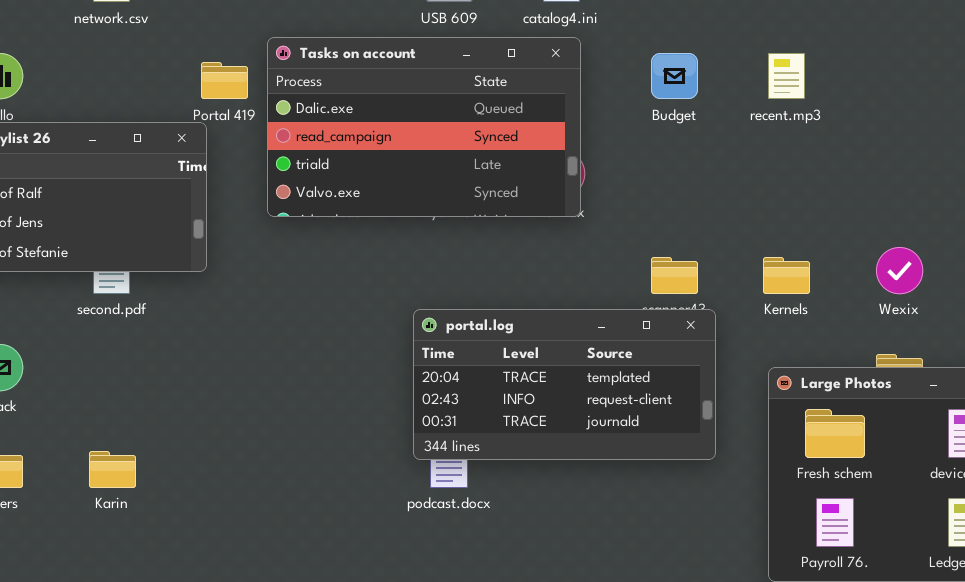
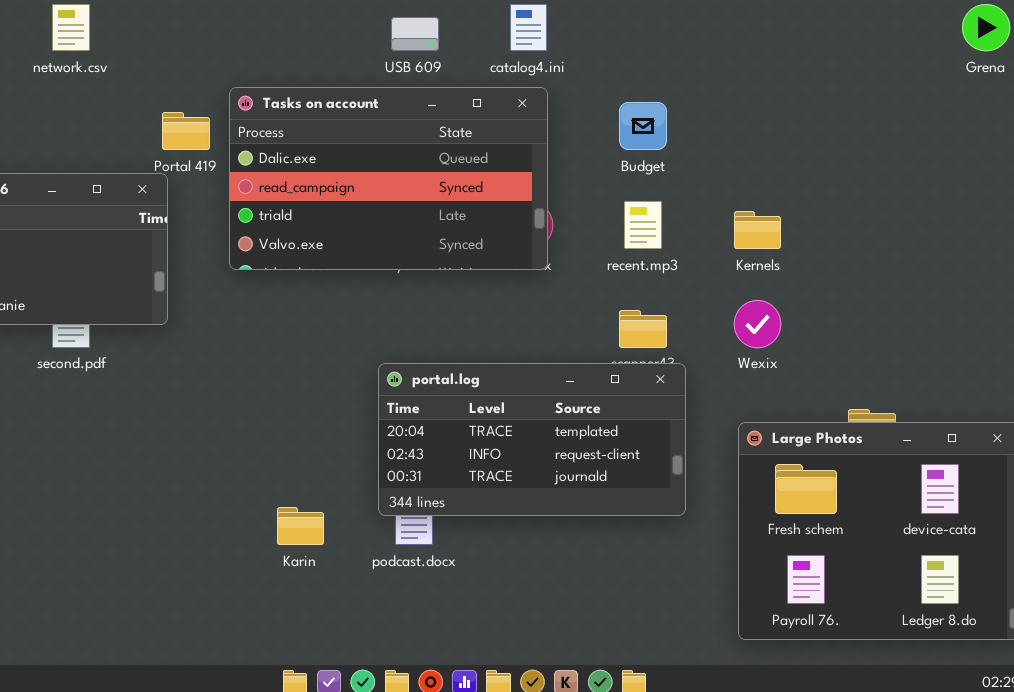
recent.mp3: [768,53,805,99] -> [624,201,662,249], moved
Wexix: [876,247,923,294] -> [734,300,781,348], moved
Kernels: [763,257,810,294] -> [734,211,781,249], moved
Karin: [89,451,136,488] -> [277,507,324,545], moved

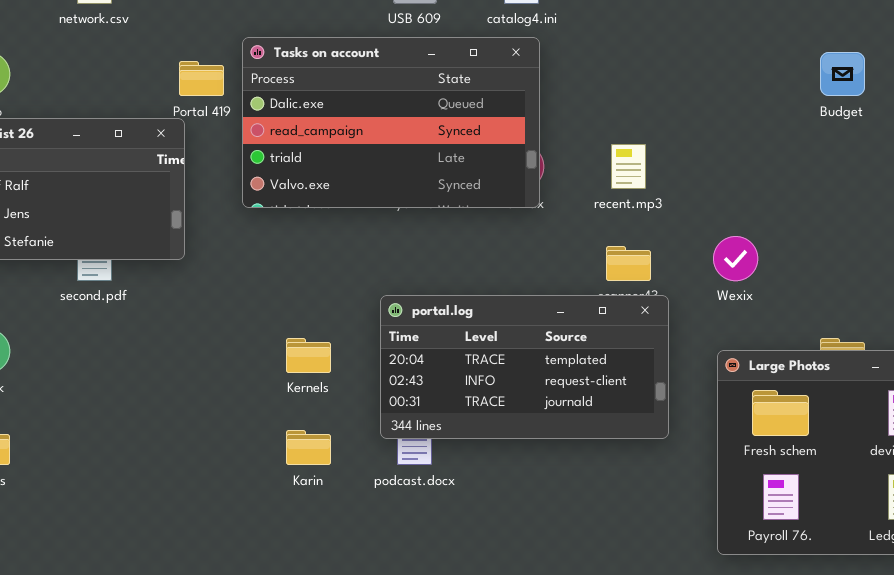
Budget: [619,102,667,150] -> [820,52,865,96], moved
Kernels: [734,211,781,249] -> [286,338,331,373], moved

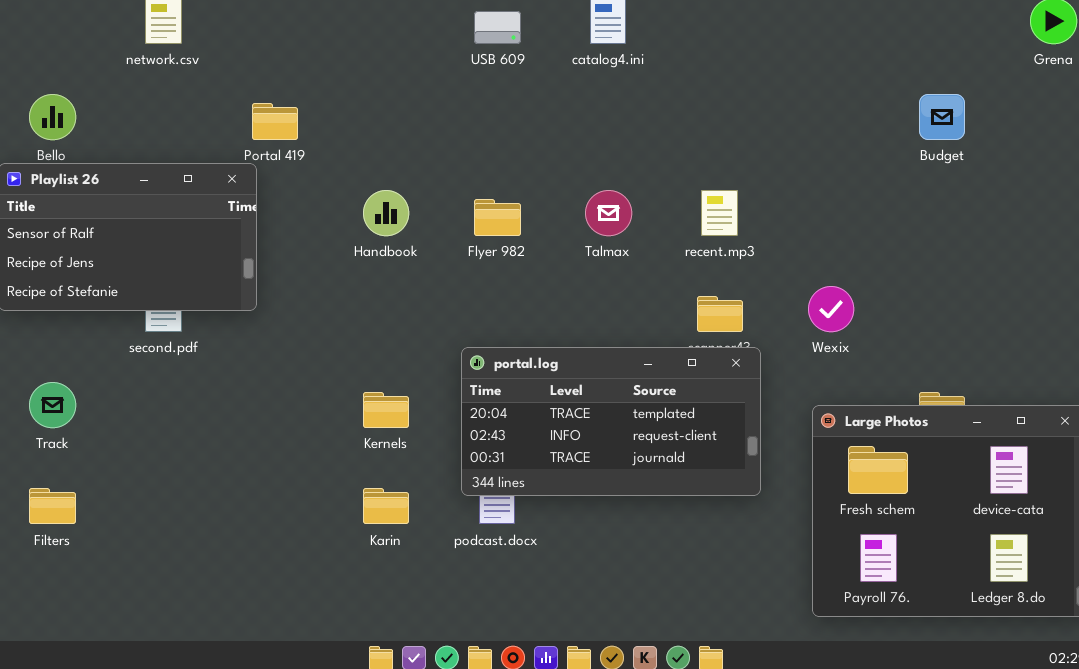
Tasks on account: [242,37,540,208] -> none, closed

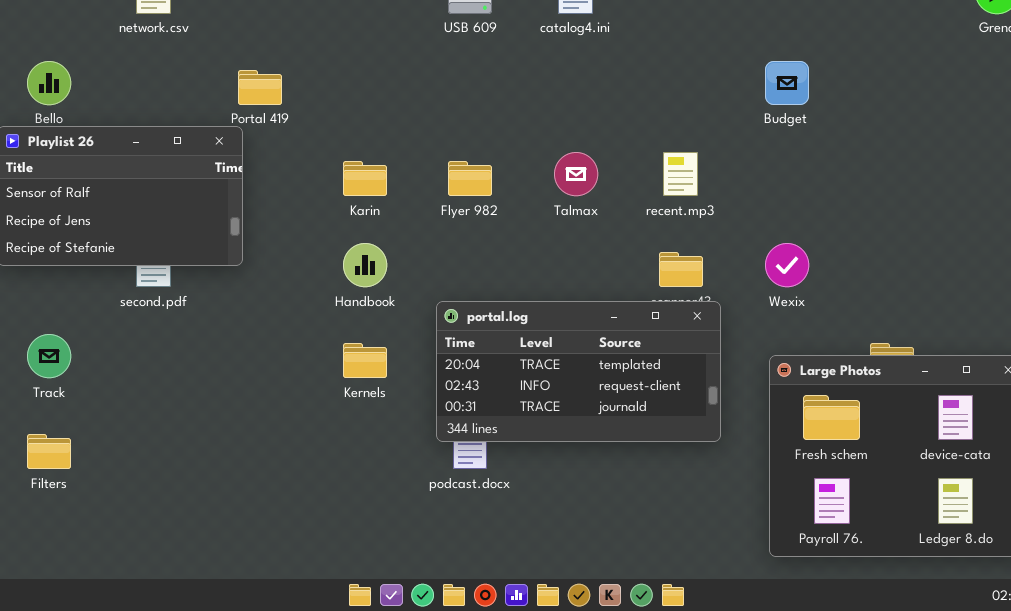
Budget: [919,94,965,140] -> [765,61,809,105], moved
Handbook: [363,190,409,236] -> [343,243,387,287], moved
Karin: [363,488,409,524] -> [343,161,387,196], moved

